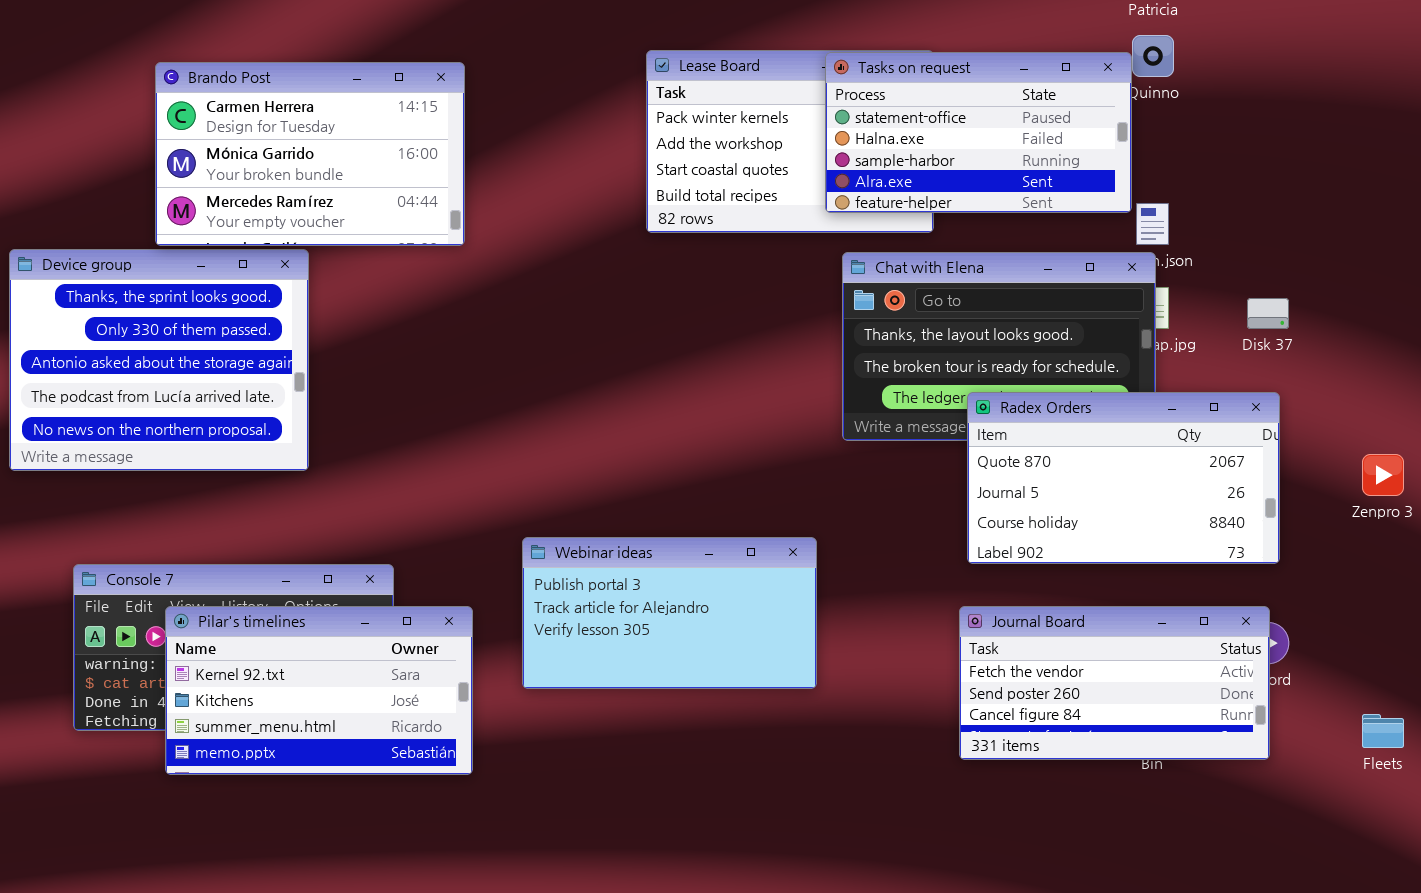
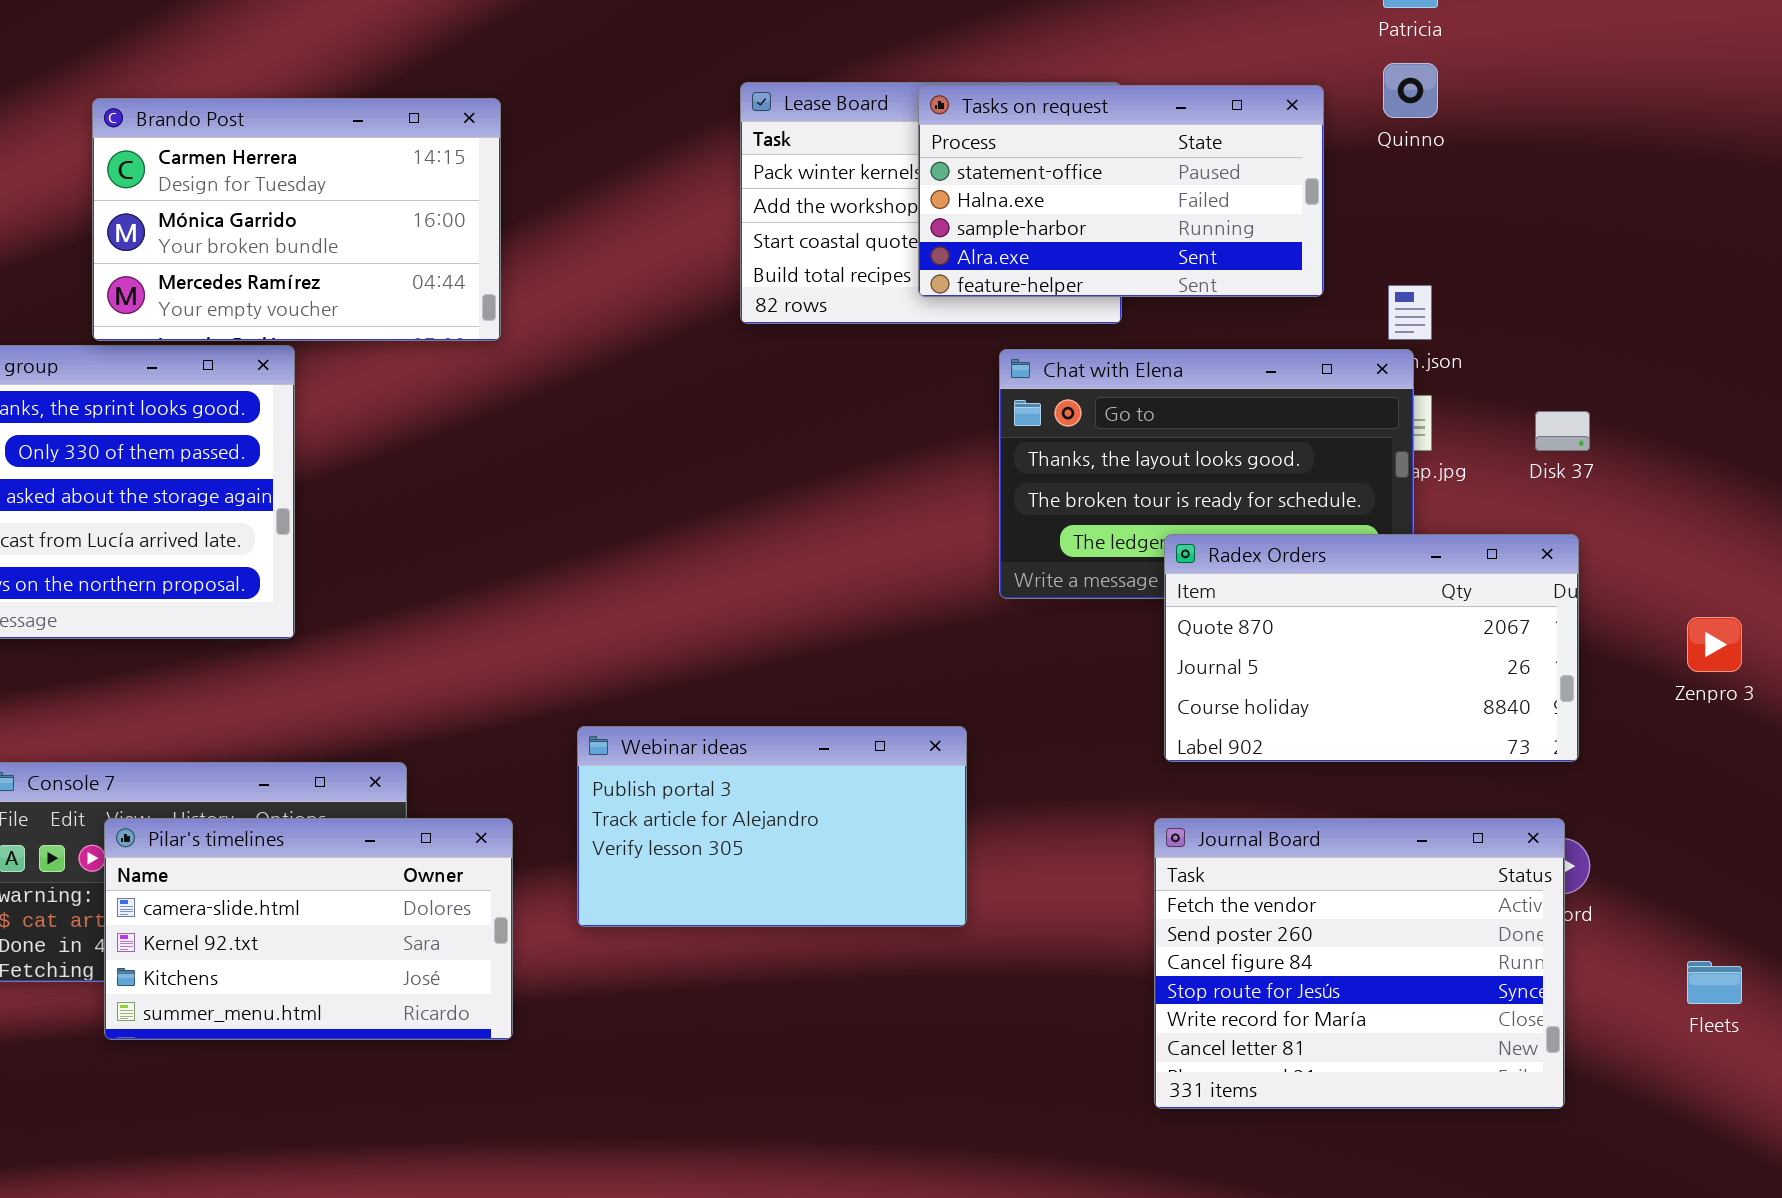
Tasks on request: [825,52,1132,213] -> [918,85,1324,297], moved
Pilar's timelines: [165,606,473,775] -> [104,818,513,1040], scrolled up 1 row
Journal Board: [959,606,1270,760] -> [1154,818,1565,1109], resized

